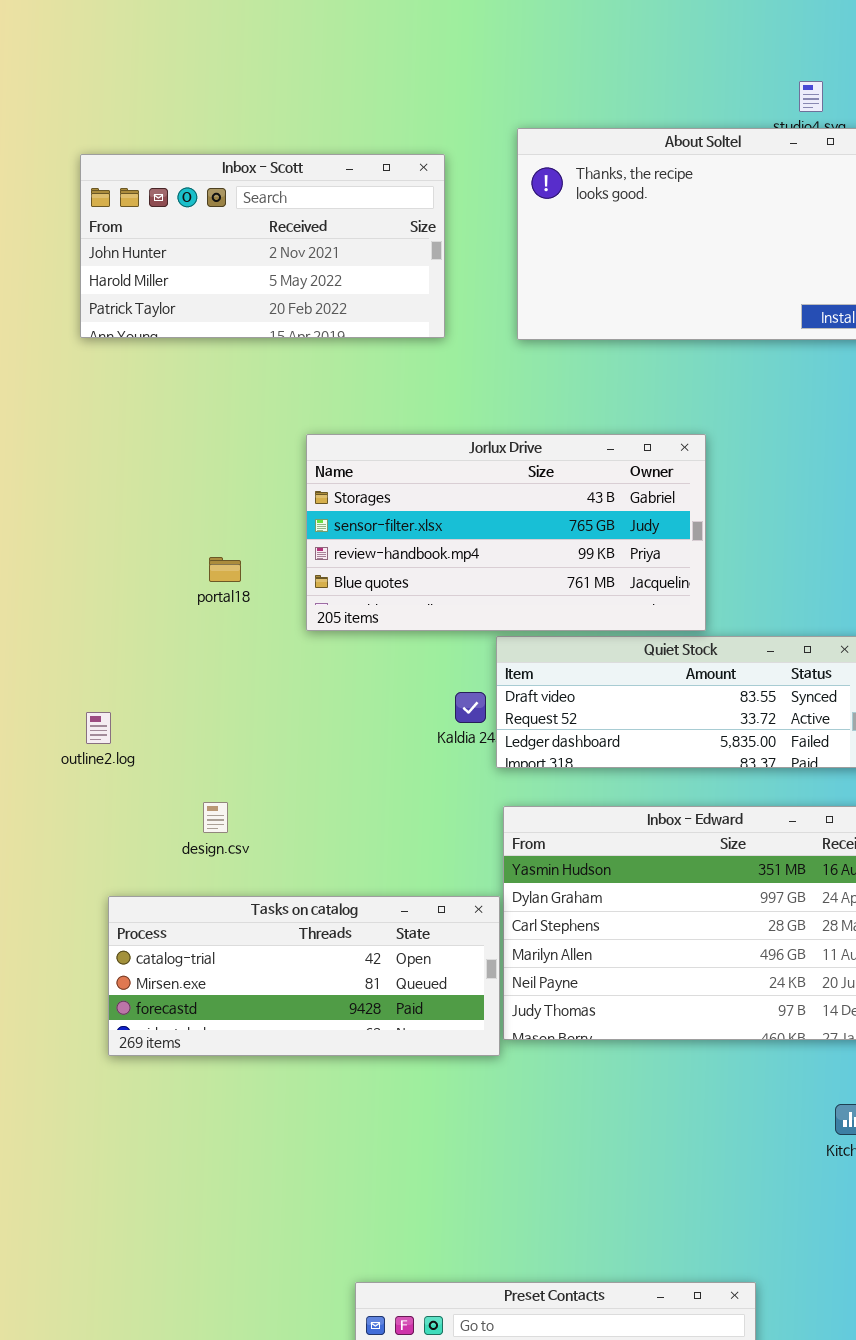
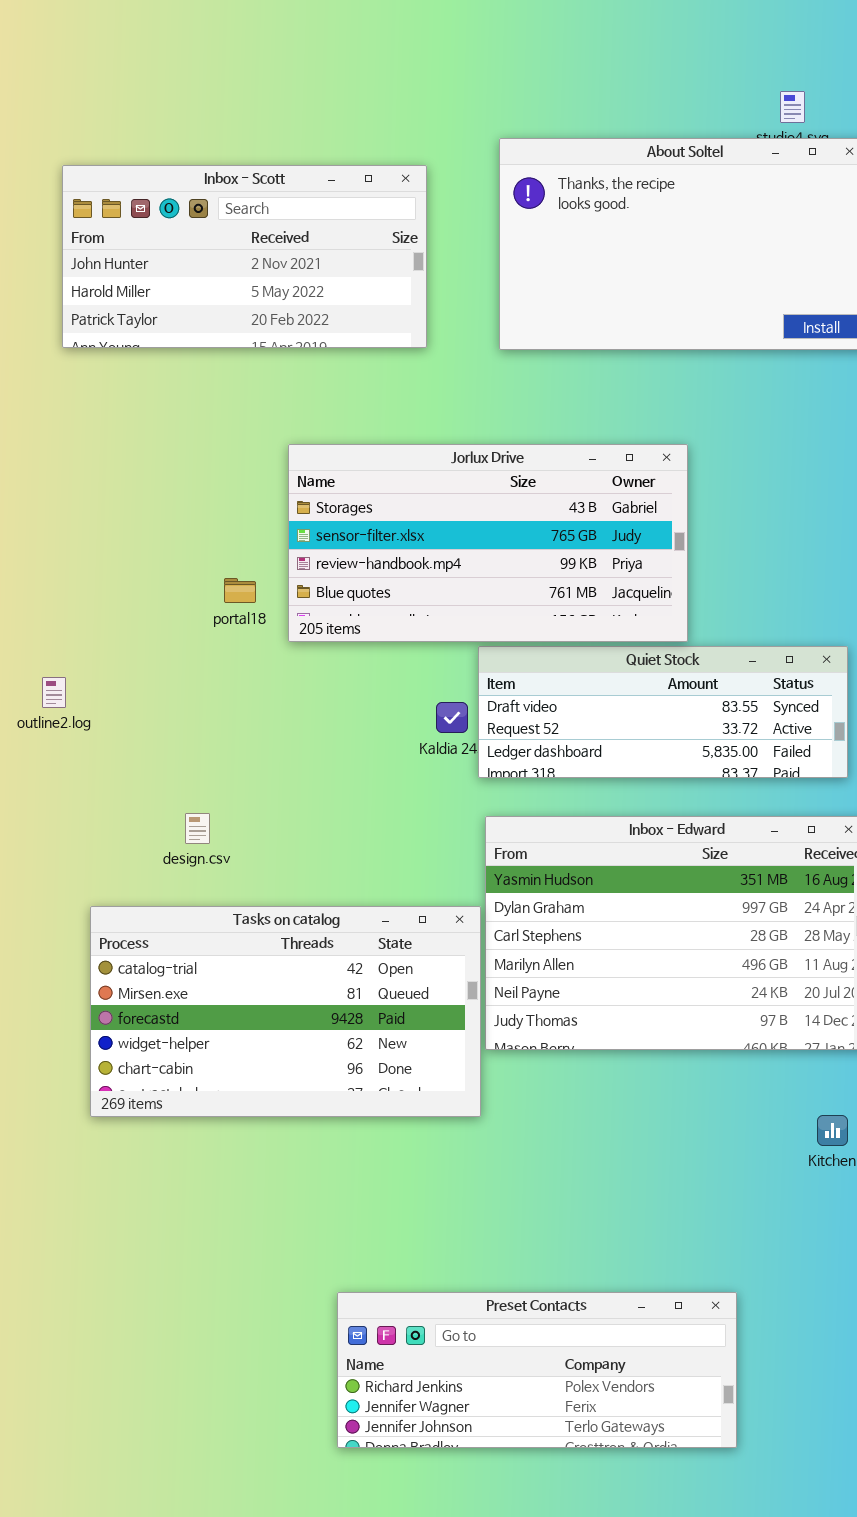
portal18: [209,557,241,582] -> [224,578,256,603], moved
outline2.log: [86,712,111,744] -> [42,677,66,708], moved
Tasks on catalog: [108,896,500,1056] -> [90,906,481,1117], resized

